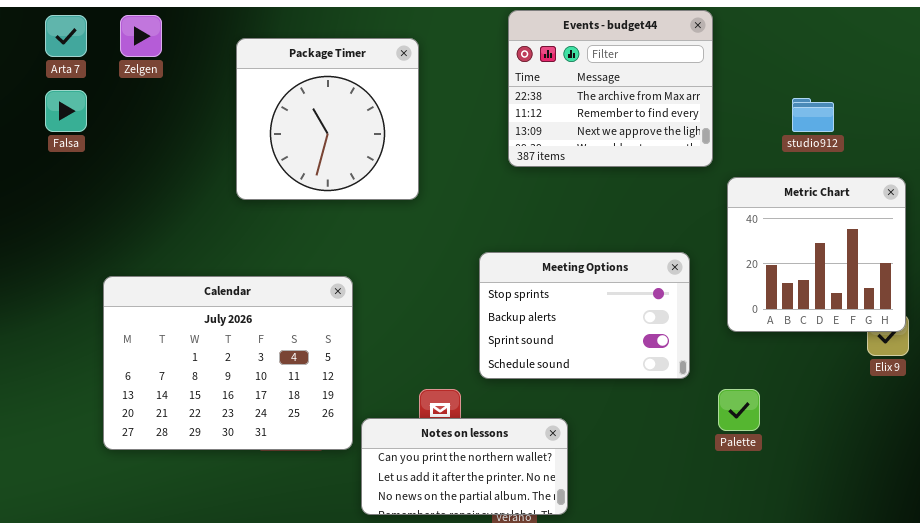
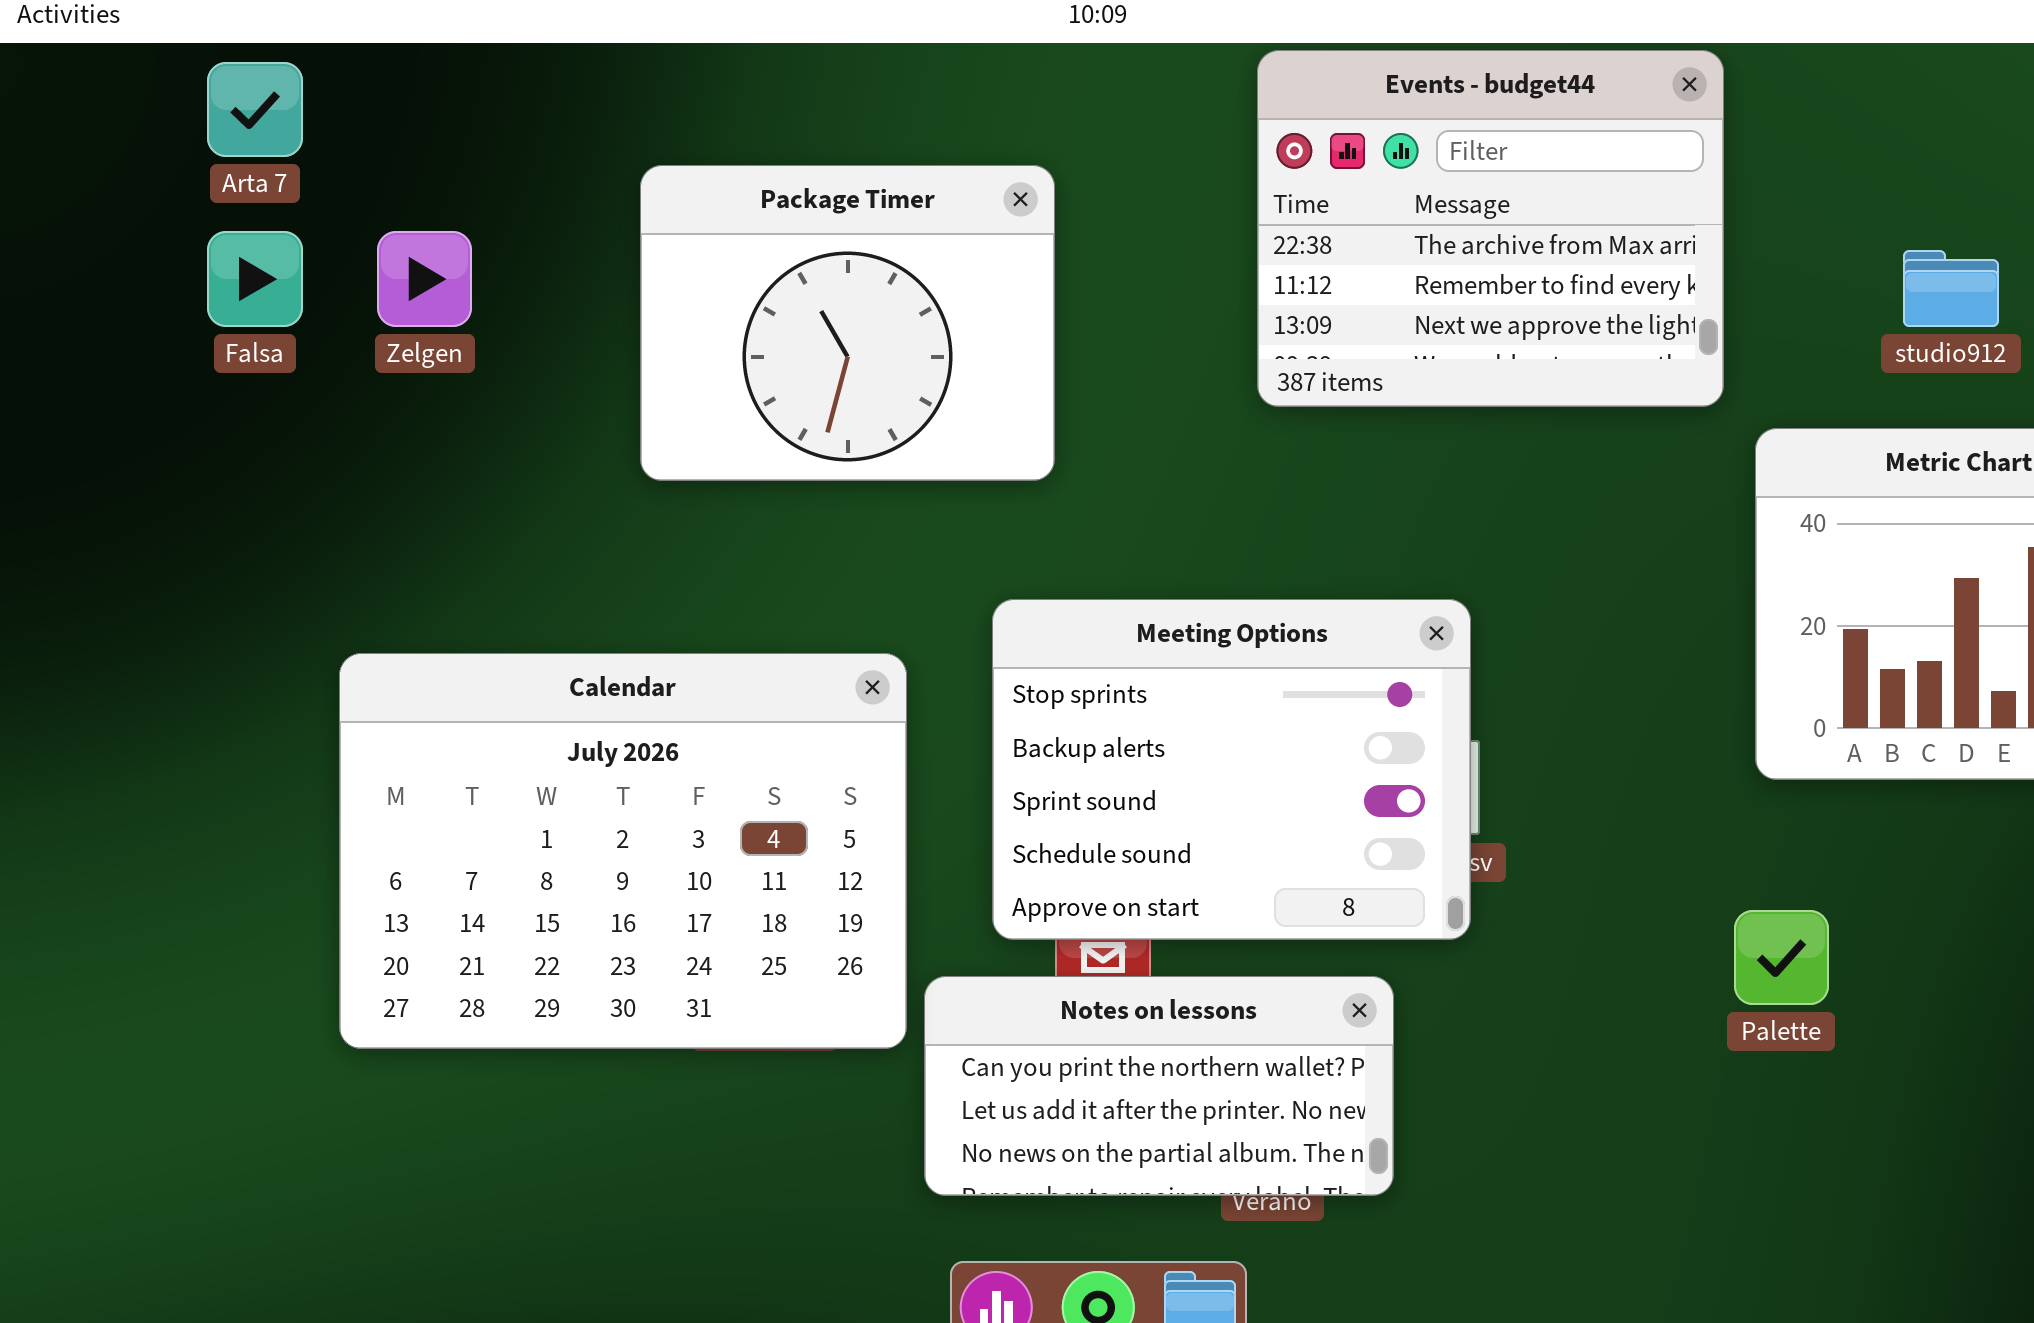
Zelgen: [120,15,162,57] -> [377,231,472,327], moved
Package Timer: [236,38,419,200] -> [640,165,1055,481], resized
Meeting Options: [479,252,690,379] -> [992,599,1471,940], moved, resized

